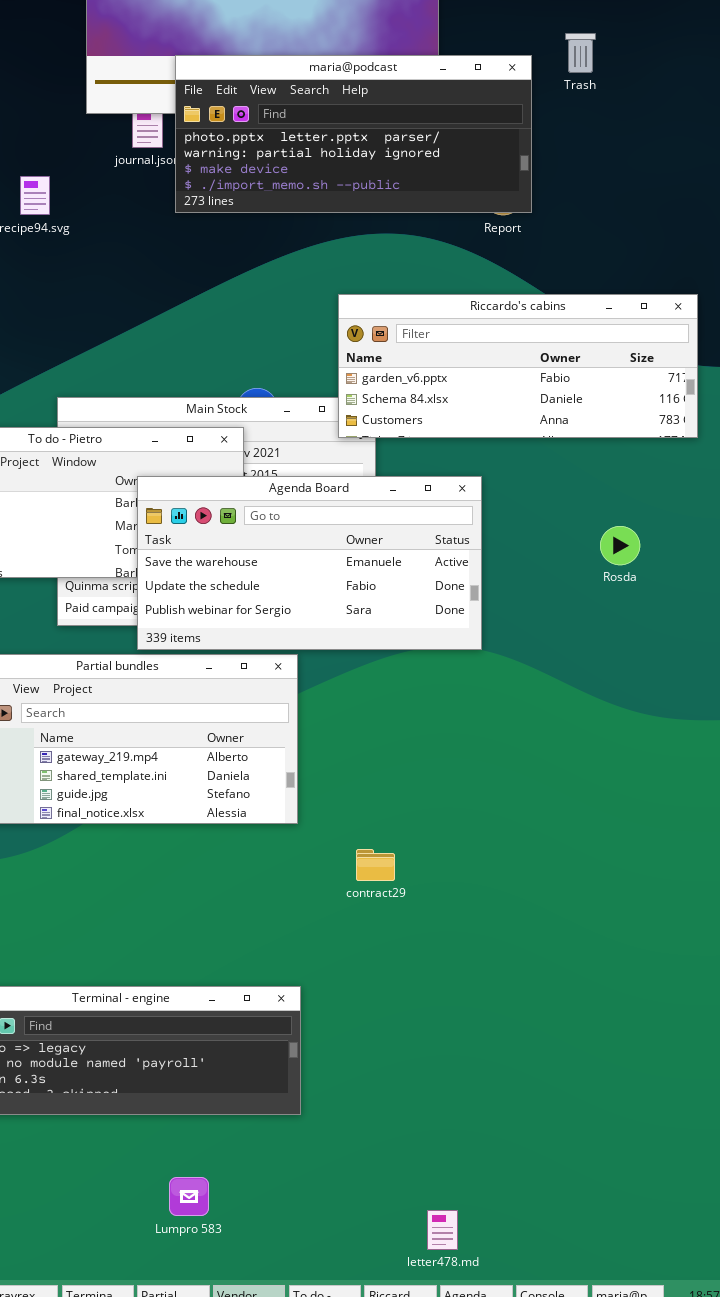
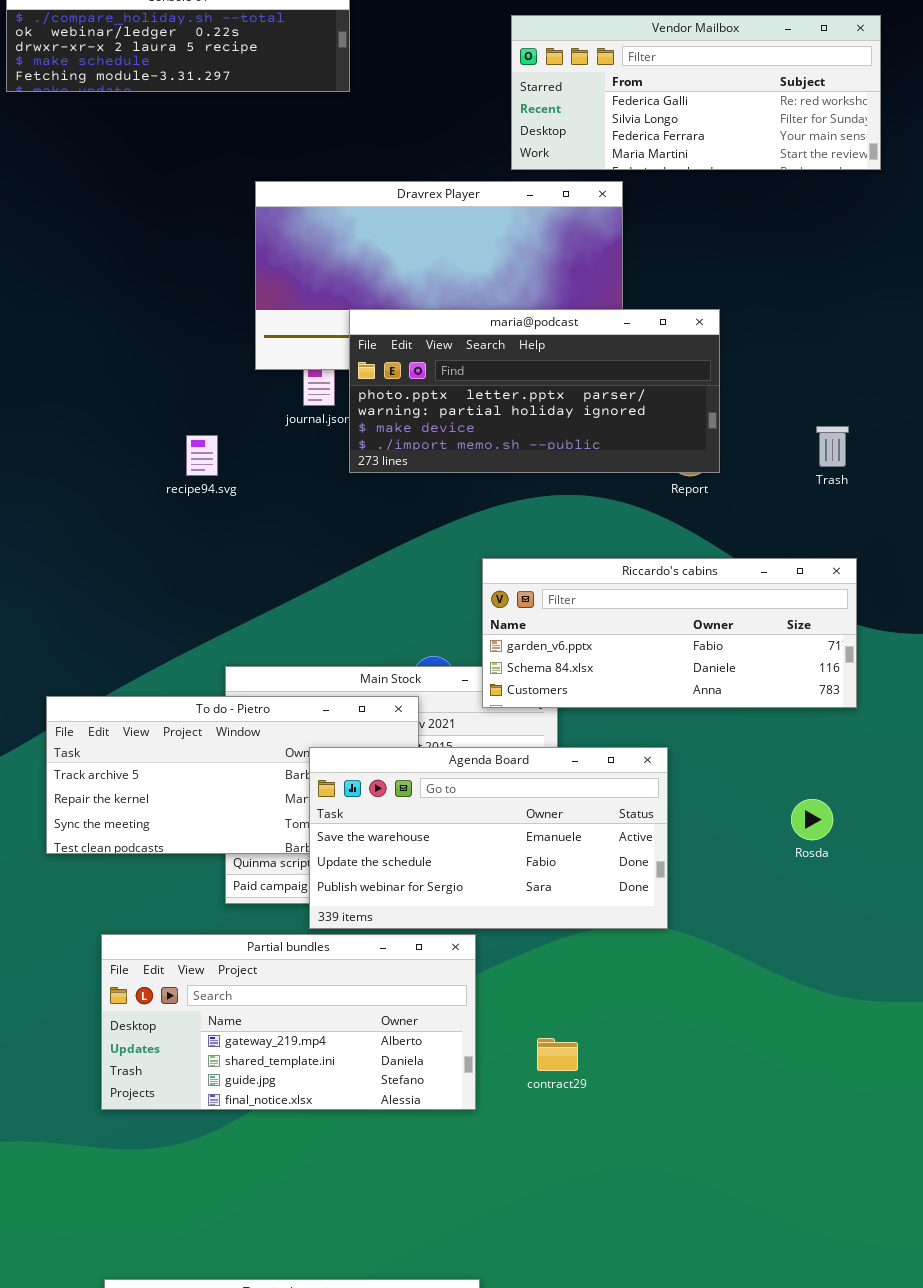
Trash: [565,33,596,73] -> [816,426,849,467], moved
Riccardo's cabins: [338,294,698,438] -> [482,558,857,708], moved
contract29: [356,849,395,881] -> [537,1038,578,1071], moved

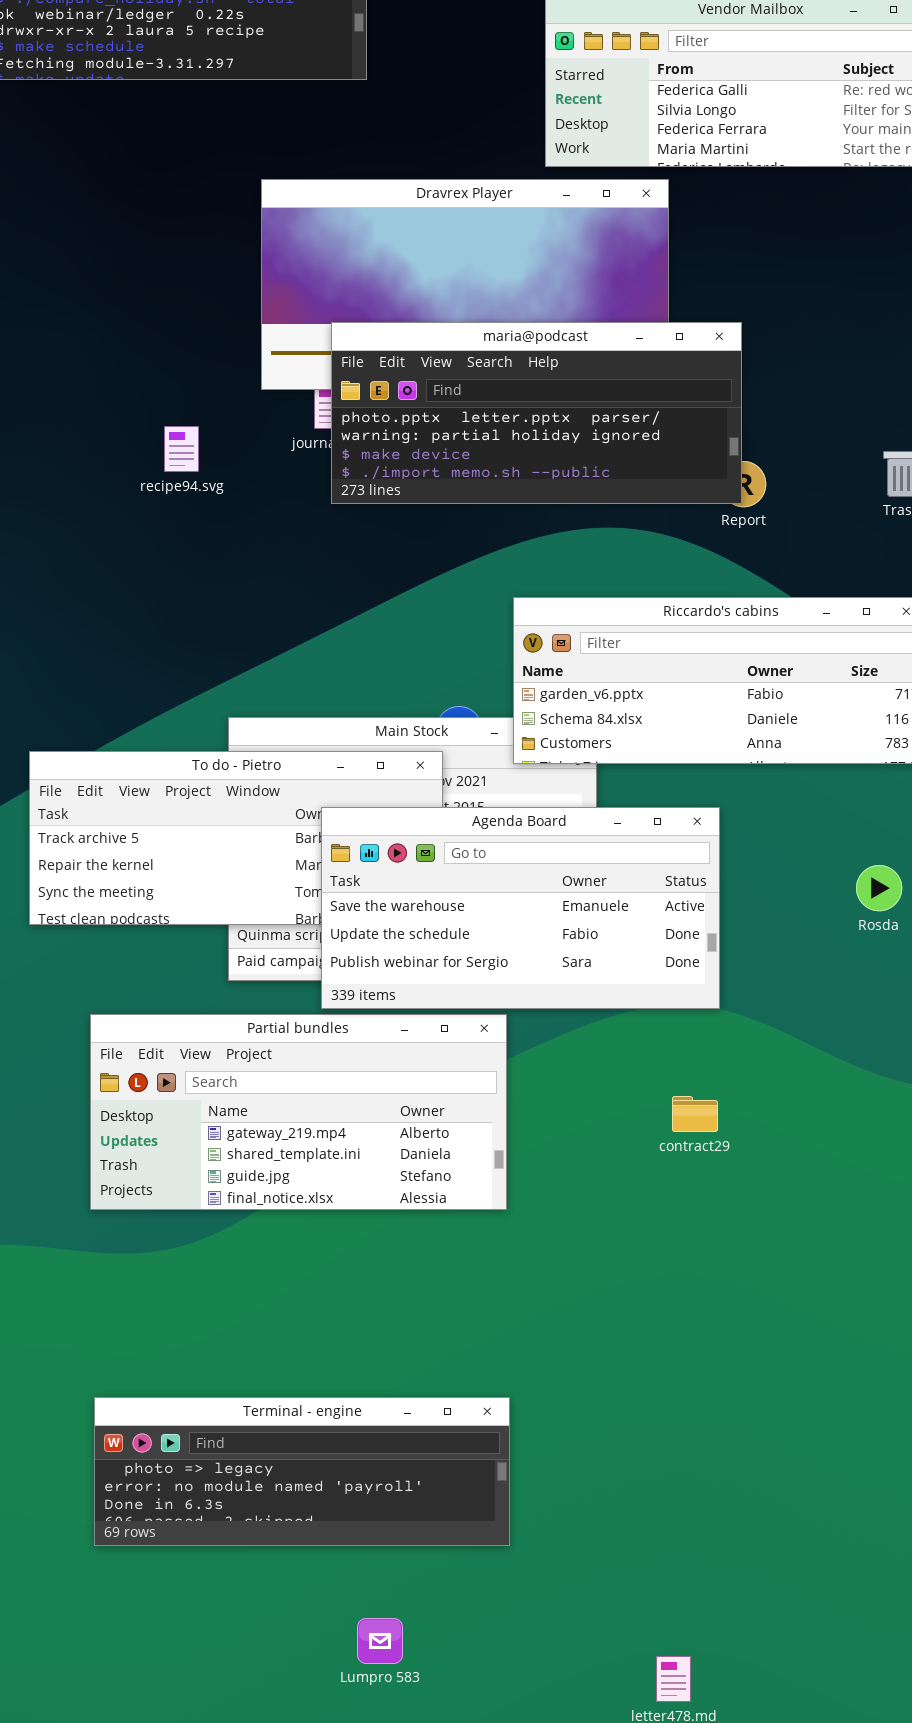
maria@podcast: [349,309,720,473] -> [331,322,742,504], moved
recipe94.svg: [186,435,218,476] -> [164,426,199,472], moved
contract29: [537,1038,578,1071] -> [672,1096,718,1132], moved

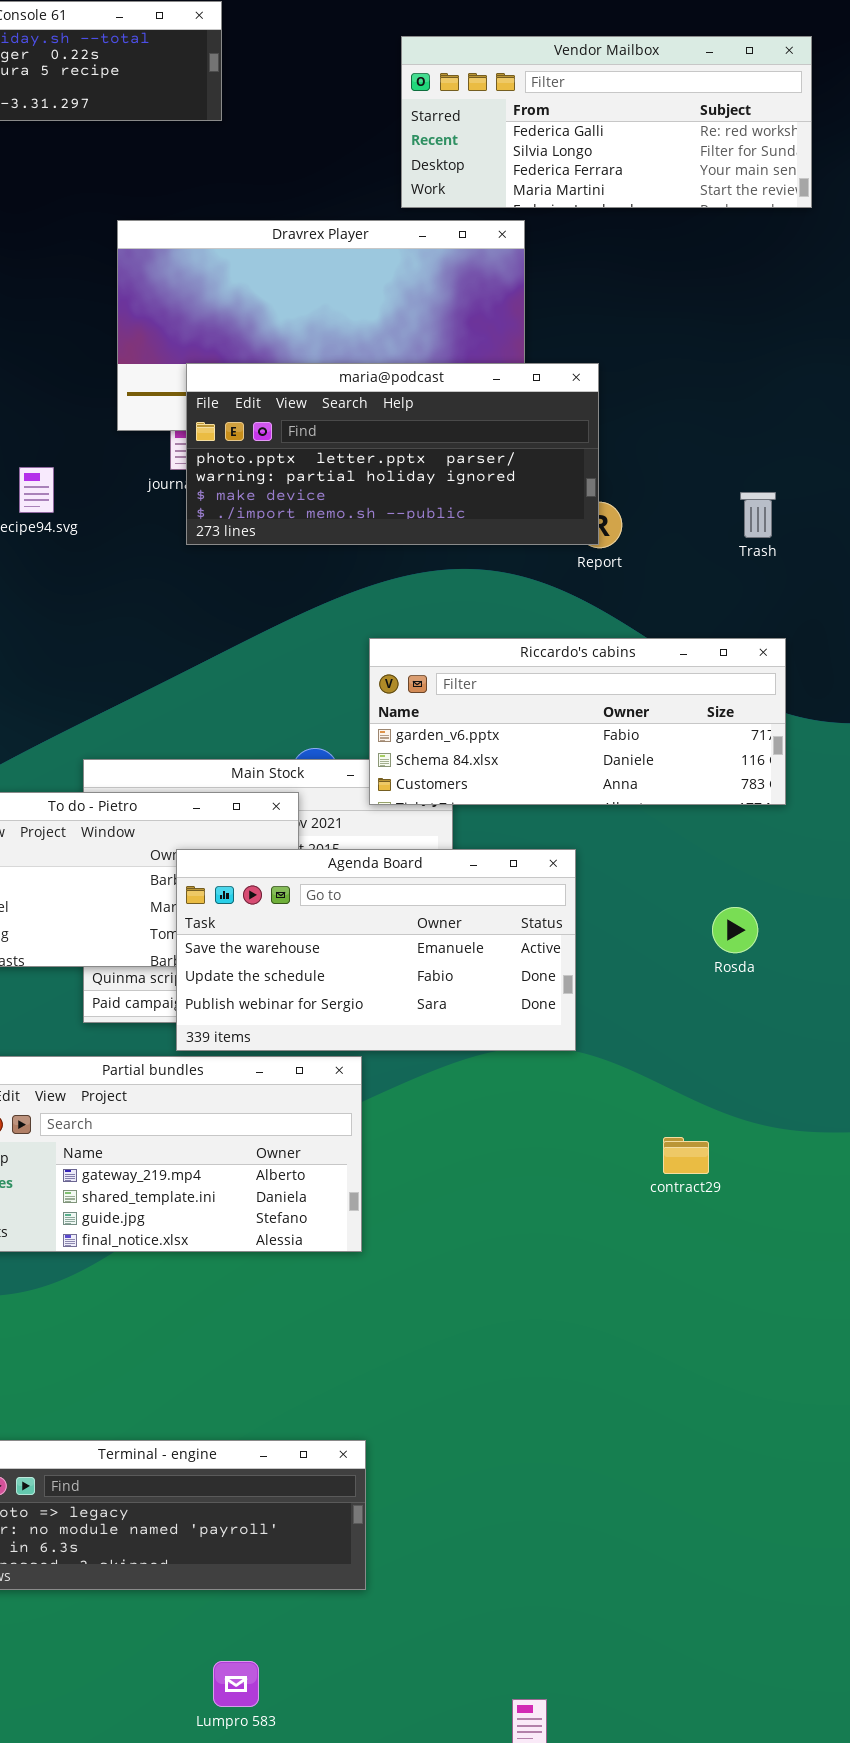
contract29: [672,1096,718,1132] -> [663,1137,709,1174], moved

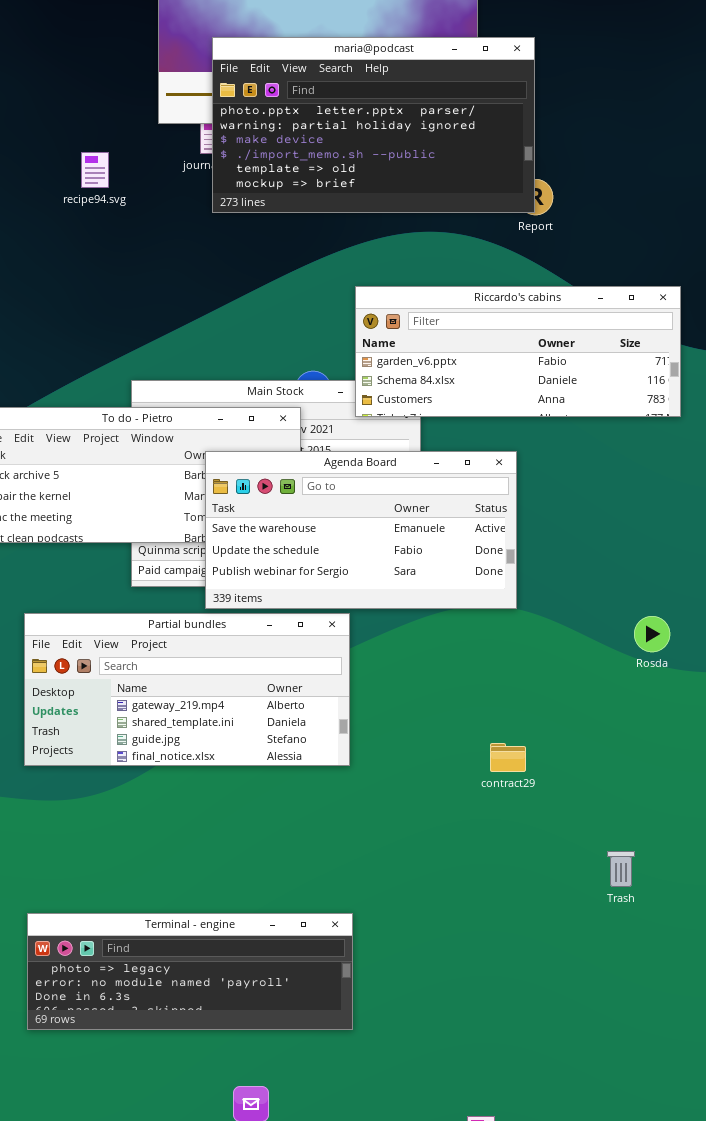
maria@podcast: [186,363,599,545] -> [212,37,535,213], resized
Trash: [740,492,776,538] -> [607,851,635,887], moved
Rosda: [712,907,758,953] -> [634,616,670,652], moved
contract29: [663,1137,709,1174] -> [490,743,526,772], moved

